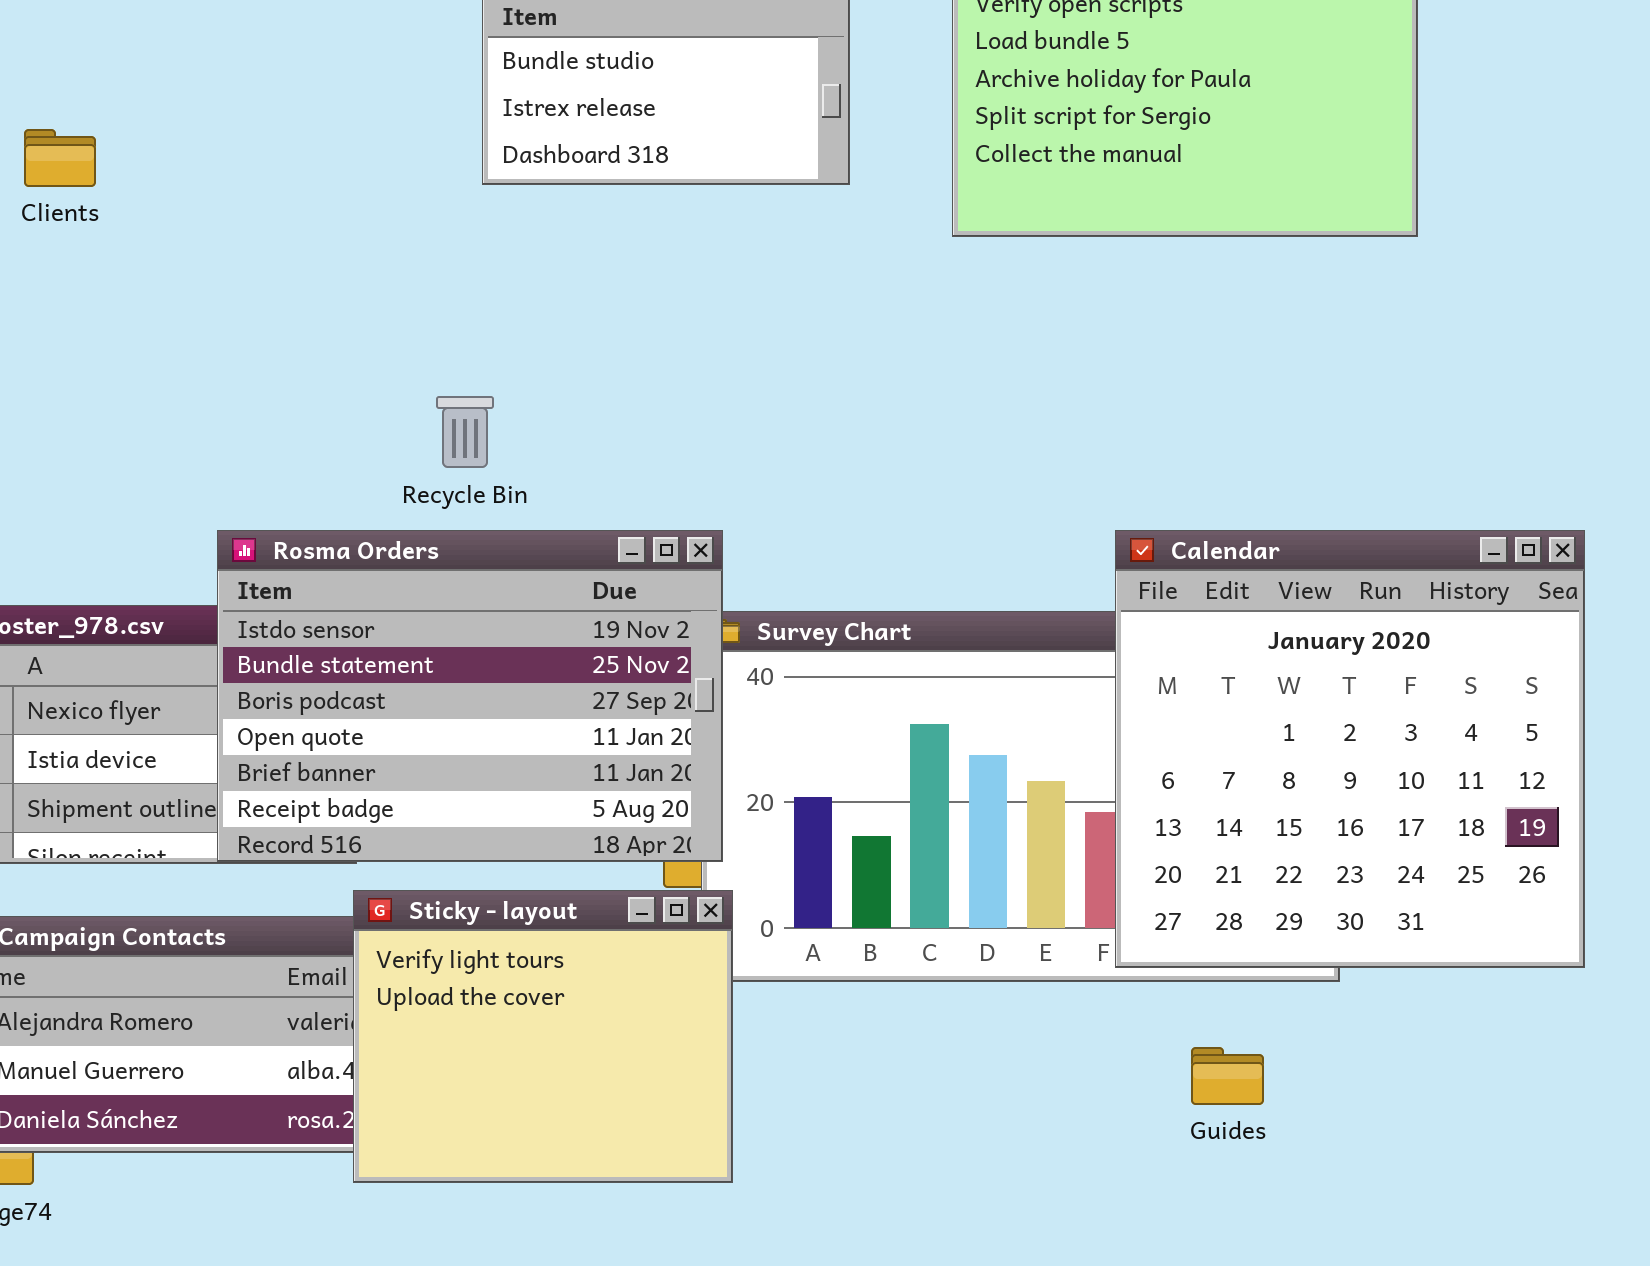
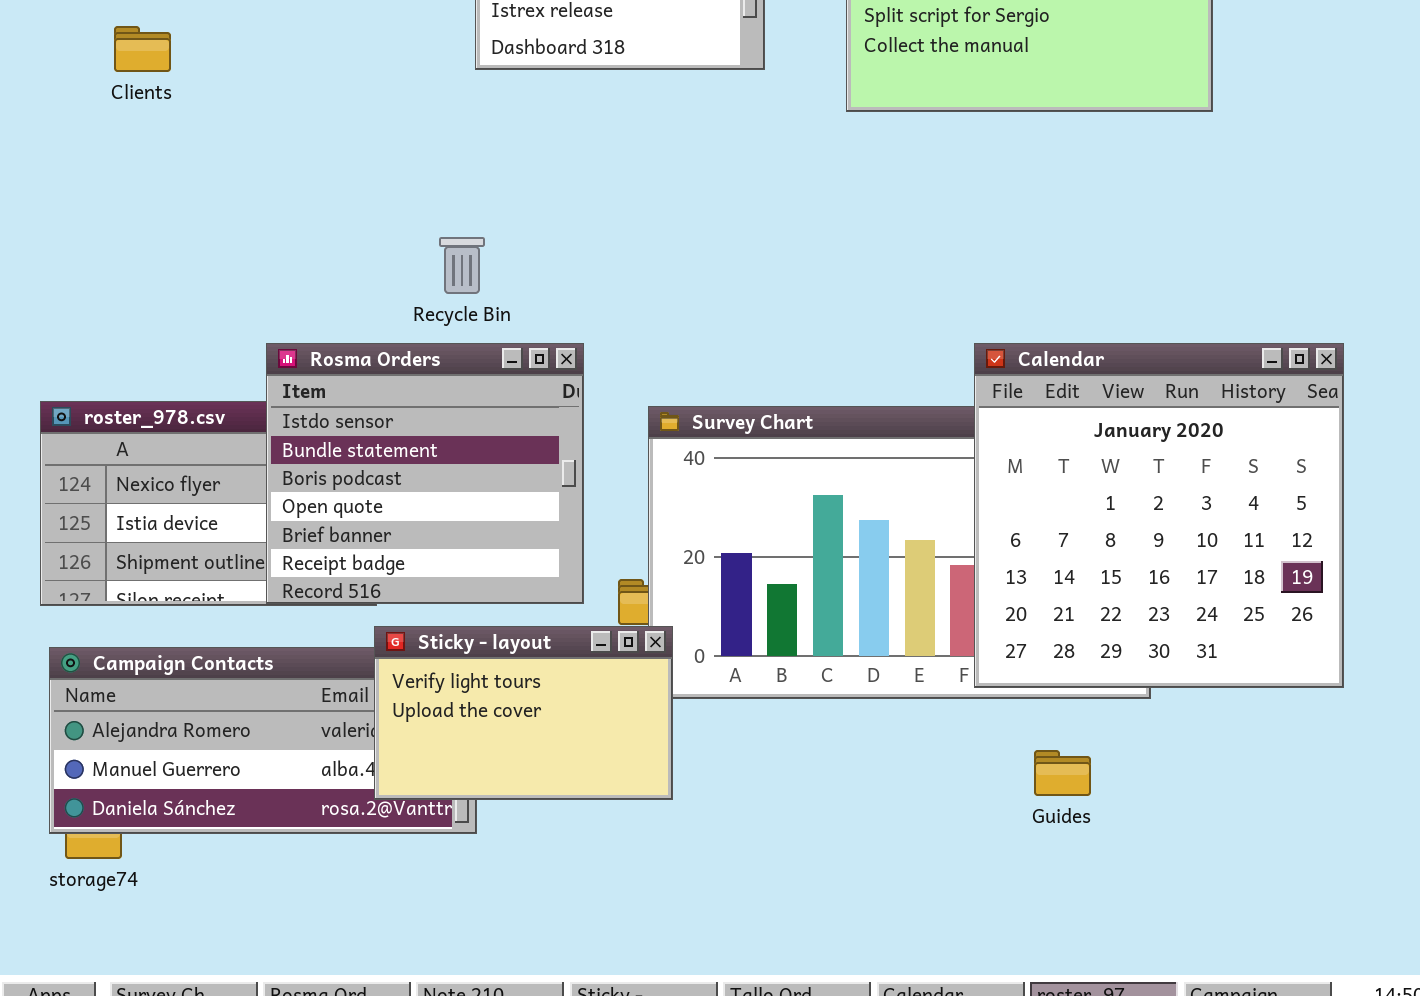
Rosma Orders: [217,530,723,862] -> [266,343,584,604], resized
Sticky - layout: [353,890,733,1183] -> [374,626,673,800], resized

